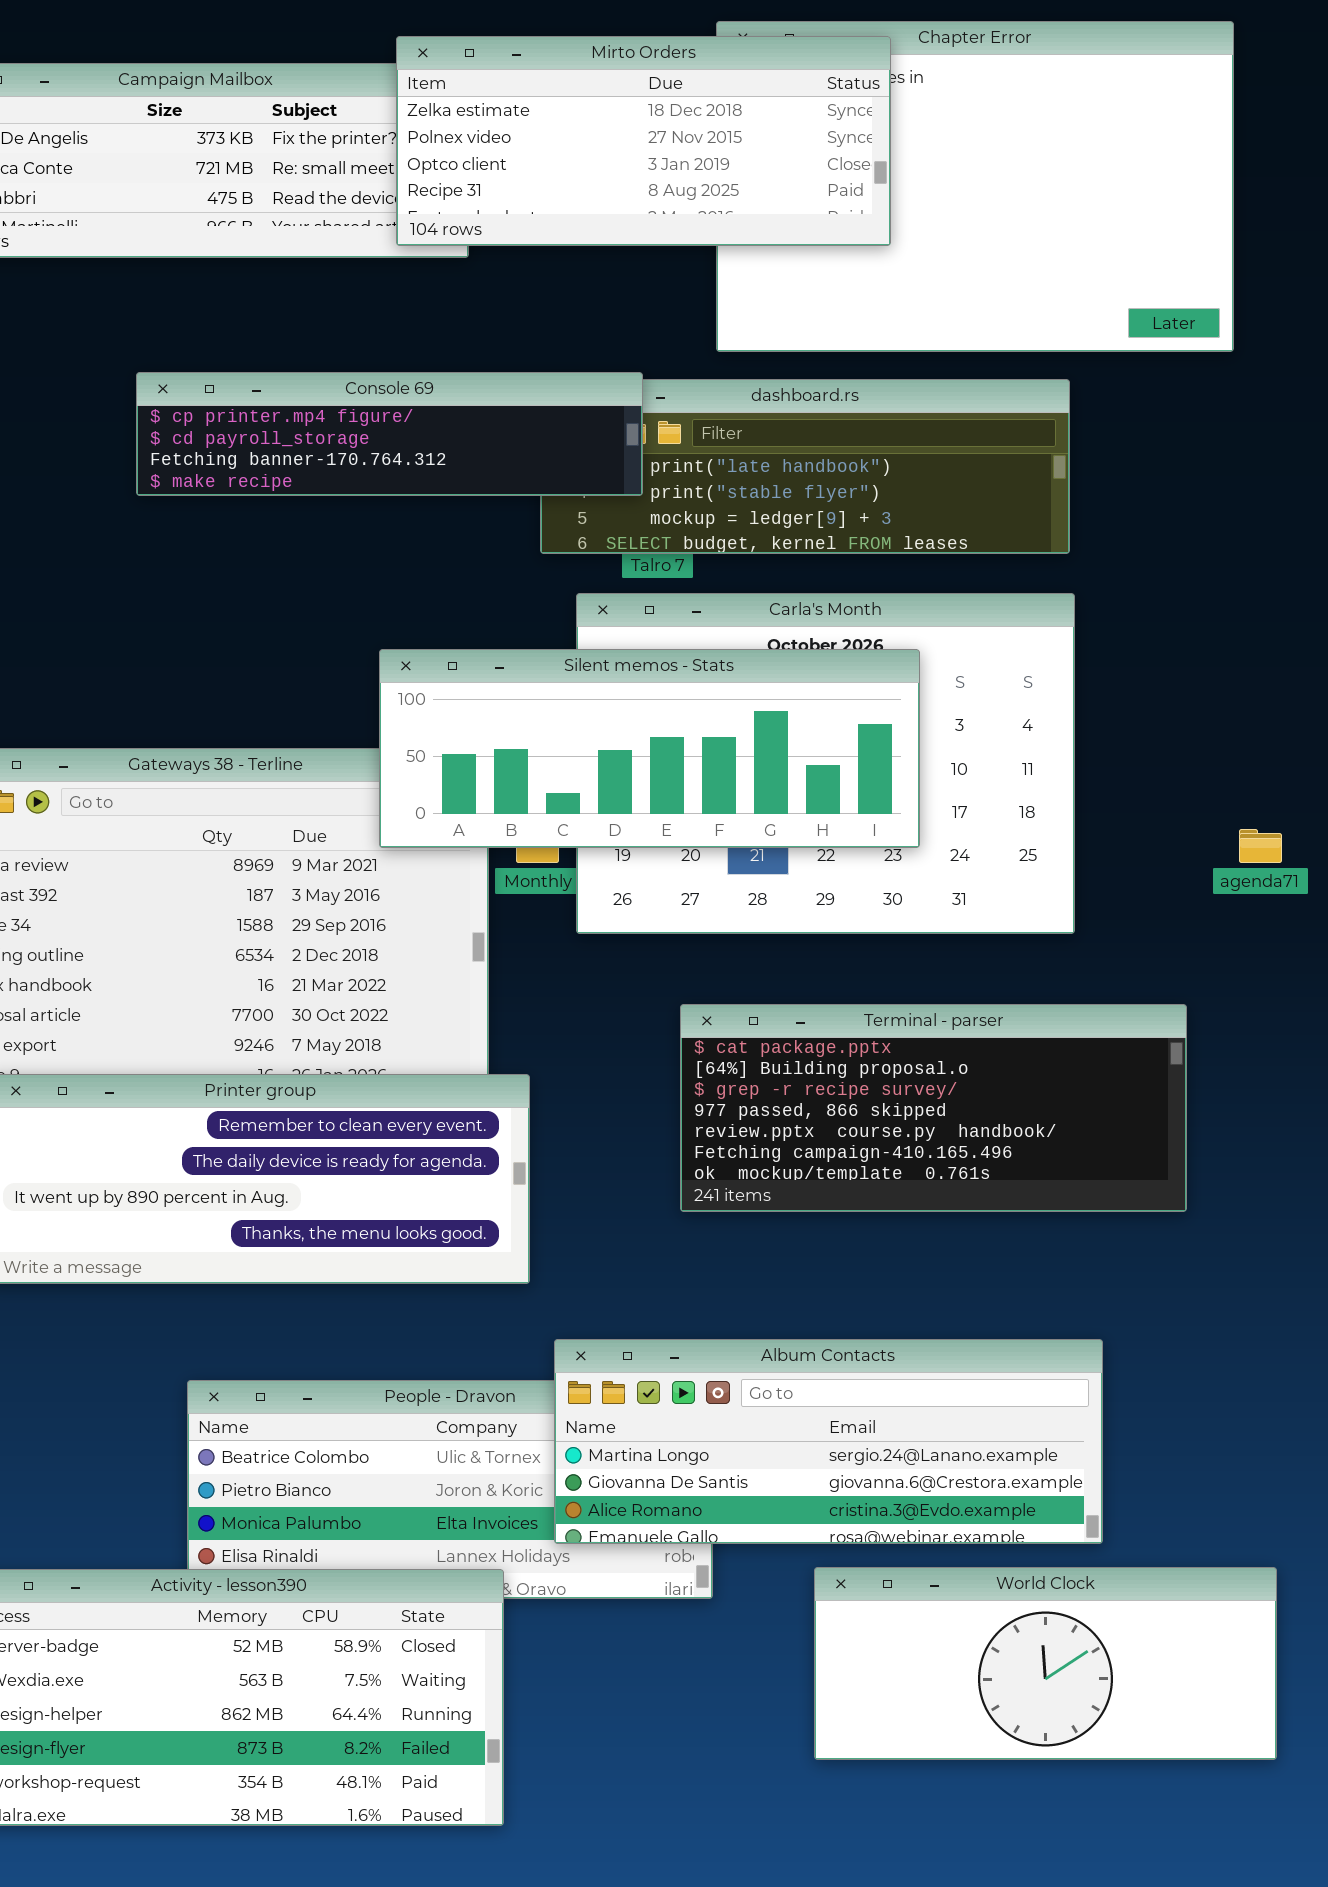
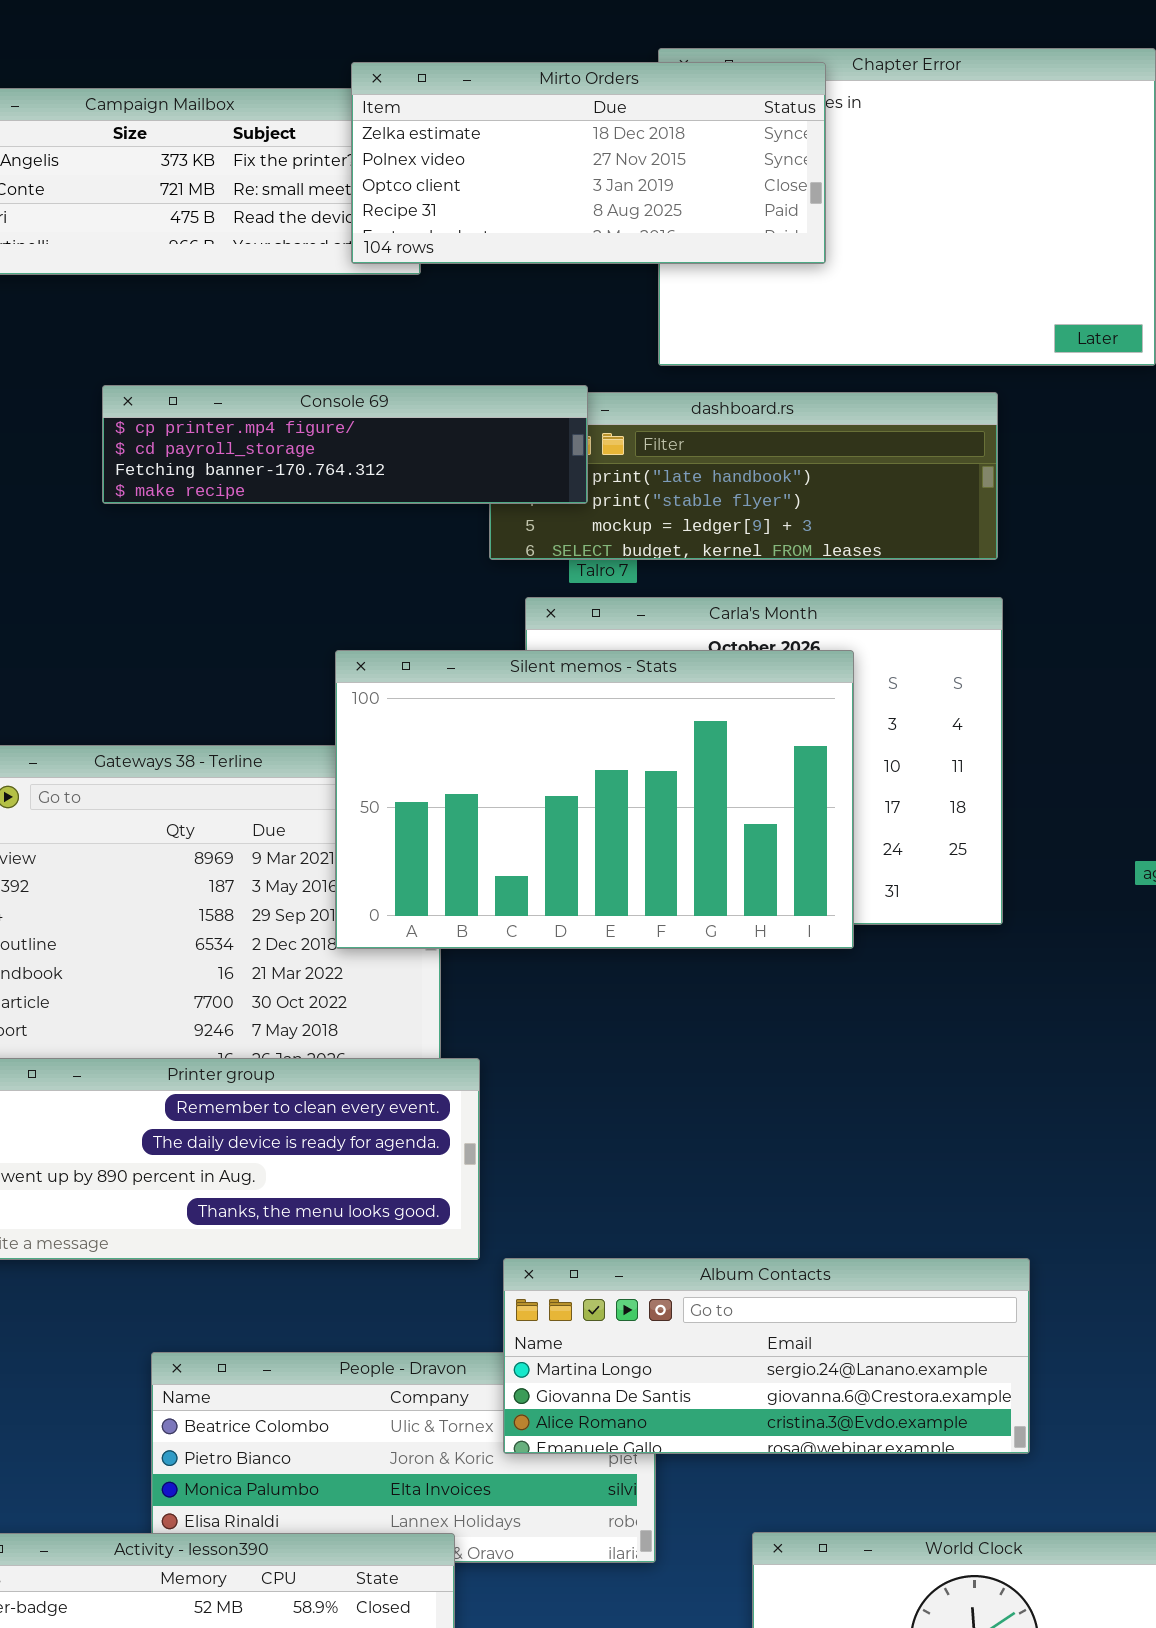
Silent memos - Stats: [379,649,920,848] -> [335,650,854,949], resized
Terminal - parser: [680,1004,1187,1212] -> none, closed
Album Contacts: [554,1339,1103,1544] -> [503,1258,1030,1454], moved

